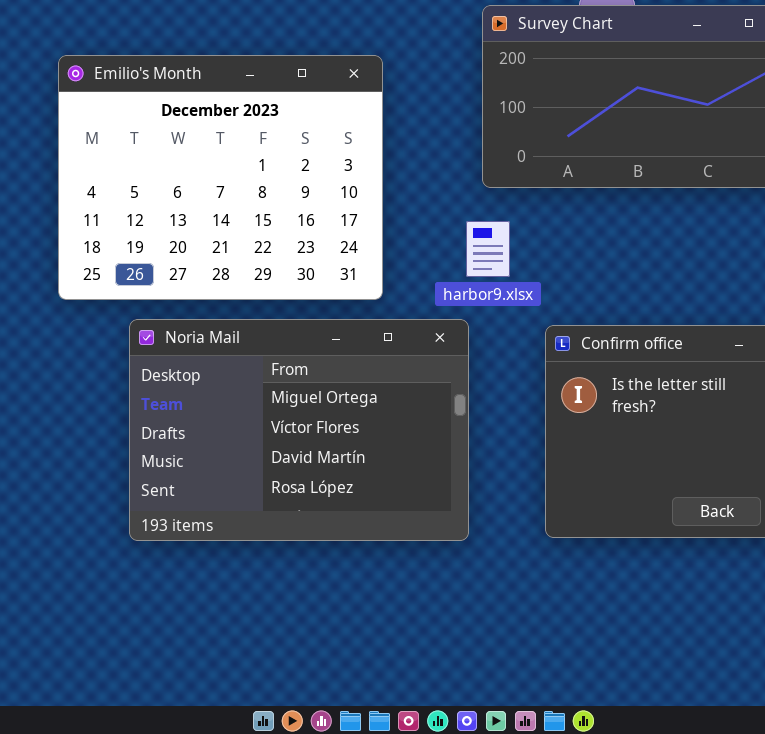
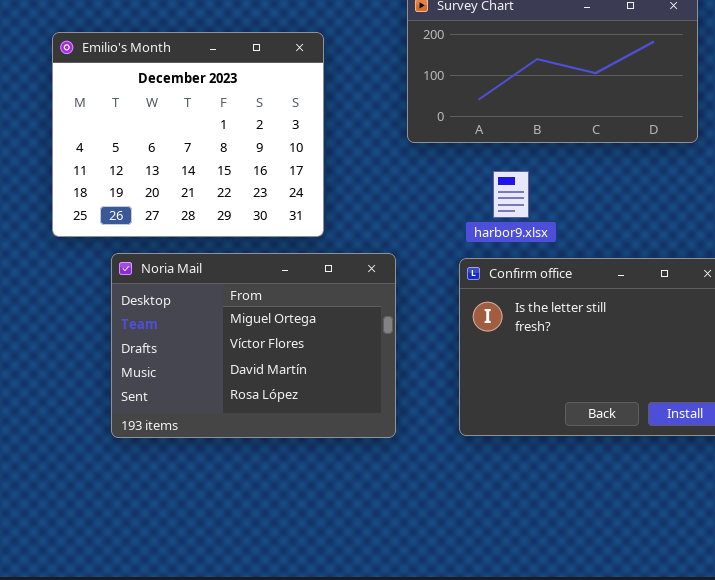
harbor9.xlsx: [466,221,510,277] -> [493,171,529,218], moved

